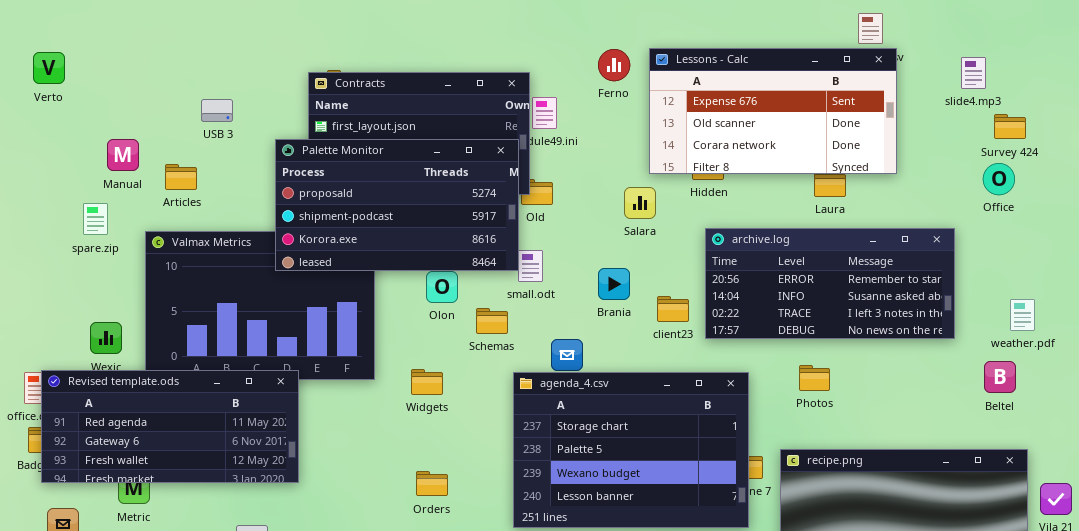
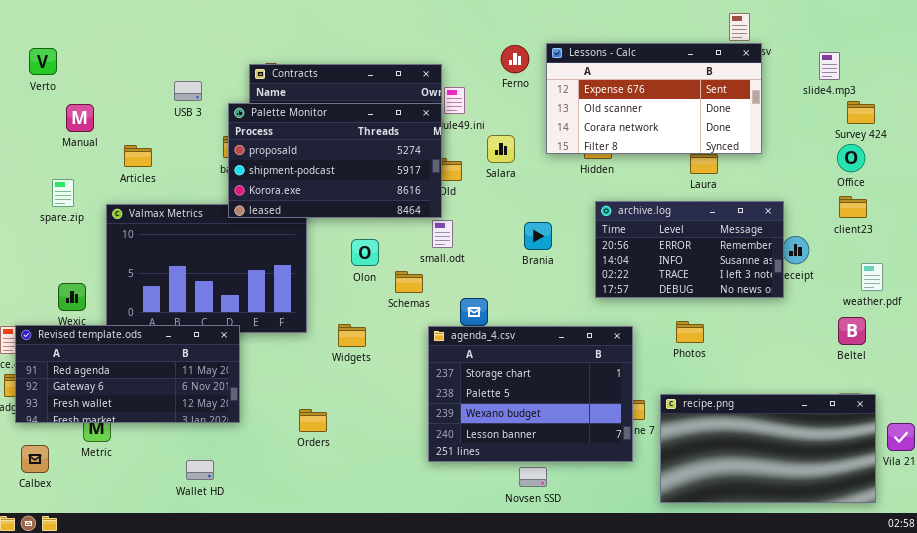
Verto: [33,52,65,84] -> [29,48,57,75], moved
USB 3: [201,99,233,122] -> [174,81,202,101], moved
Palette Monitor: [275,139,519,271] -> [228,103,442,218], moved
Manual: [107,139,139,171] -> [66,104,94,132], moved
Salara: [624,187,656,219] -> [487,135,515,163], moved
archive.log: [705,228,955,339] -> [595,201,784,298], resized
Brania: [598,268,630,300] -> [524,222,552,250], moved
client23: [657,296,689,322] -> [839,196,867,218], moved
Orders: [416,471,448,496] -> [299,409,327,432], moved

